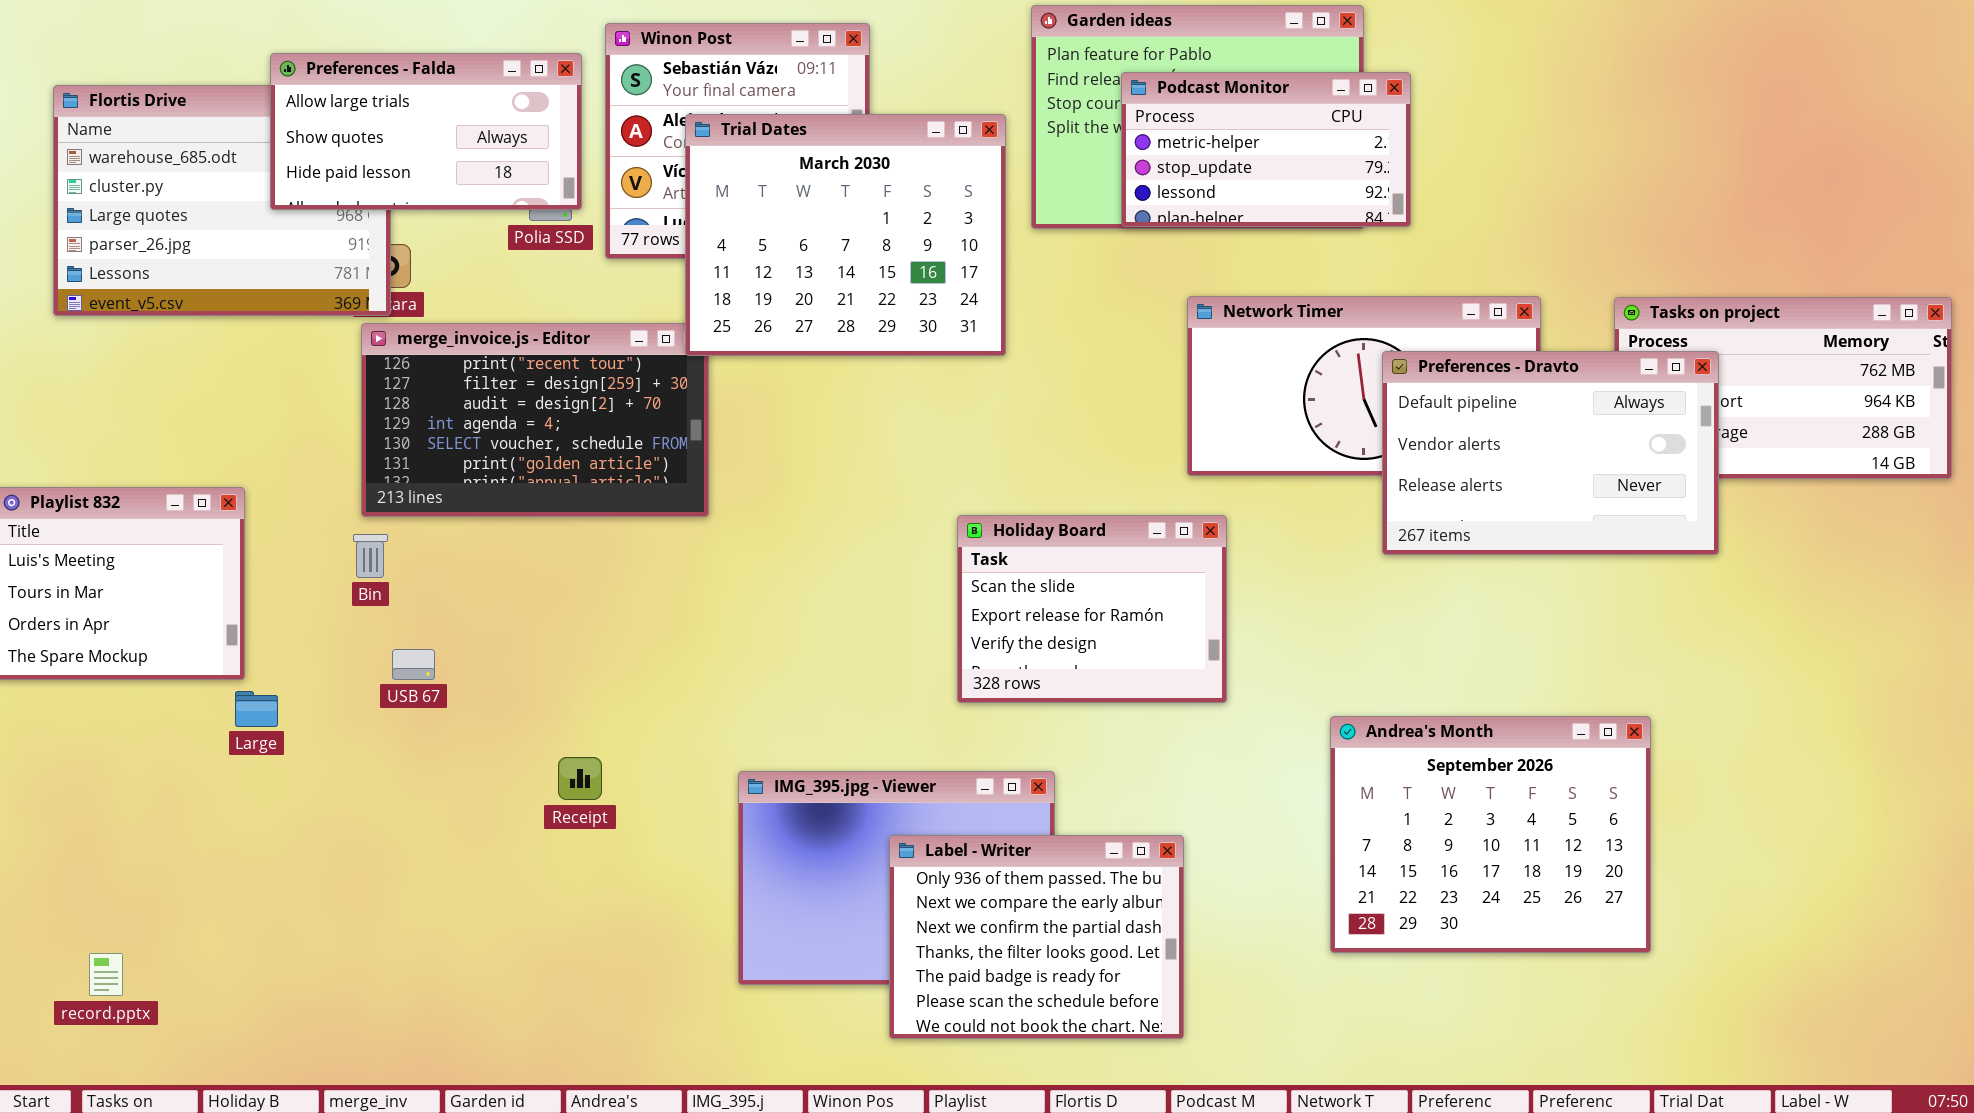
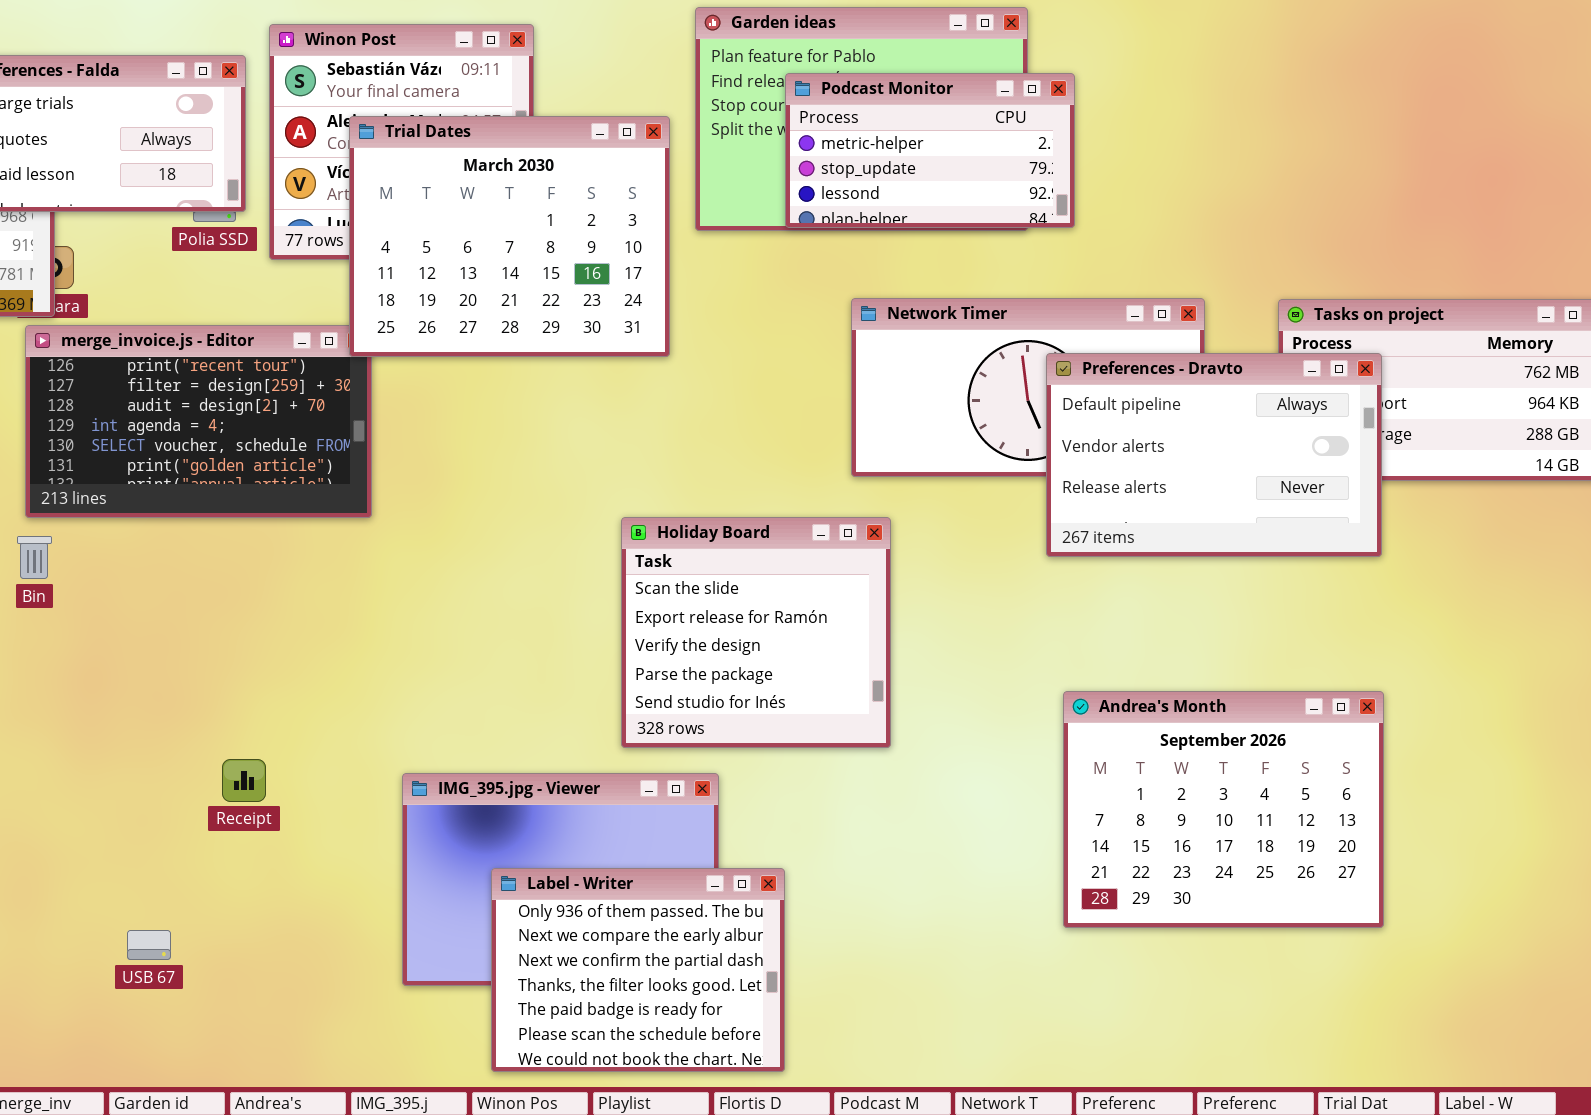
Holiday Board: [957,515,1227,703] -> [621,517,891,748], resized
USB 67: [392,649,435,680] -> [127,930,171,960], moved
Andrea's Month: [1330,716,1651,953] -> [1063,691,1384,928], moved
Label - Writer: [889,835,1184,1039] -> [491,868,785,1072], moved

